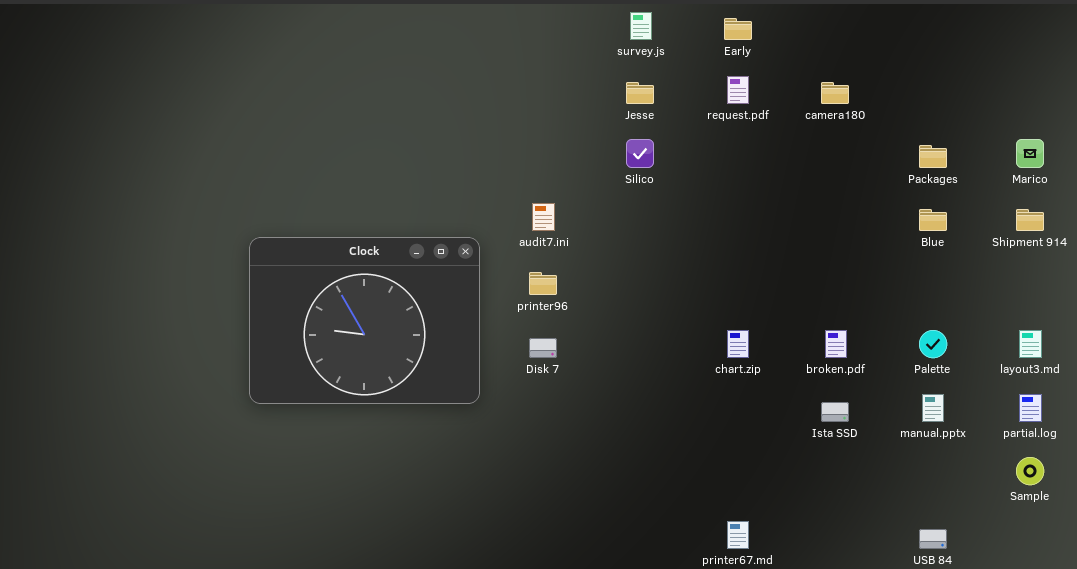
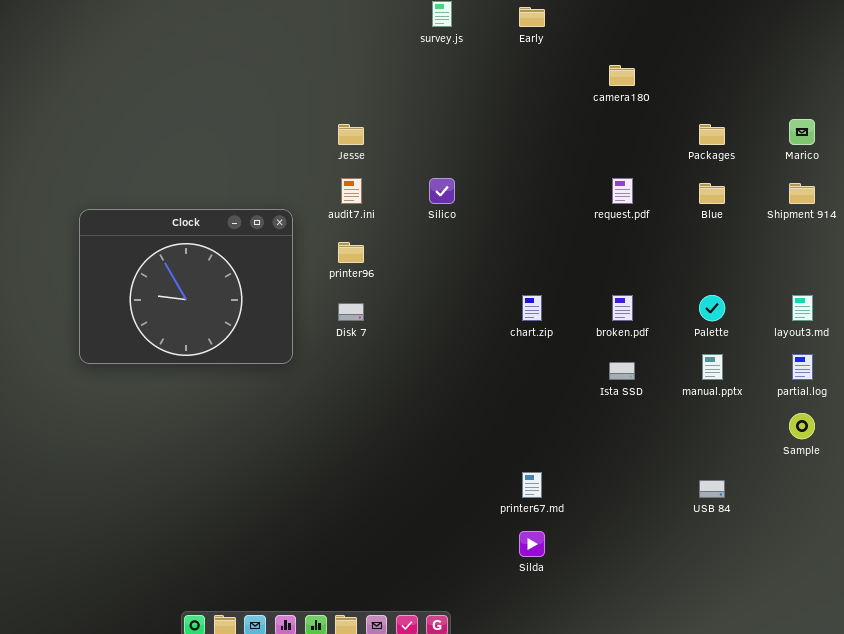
request.pdf: [727,76,749,104] -> [612,178,633,204], moved
Jesse: [626,82,654,104] -> [338,124,364,145], moved
Silico: [626,139,654,168] -> [429,178,455,204], moved

